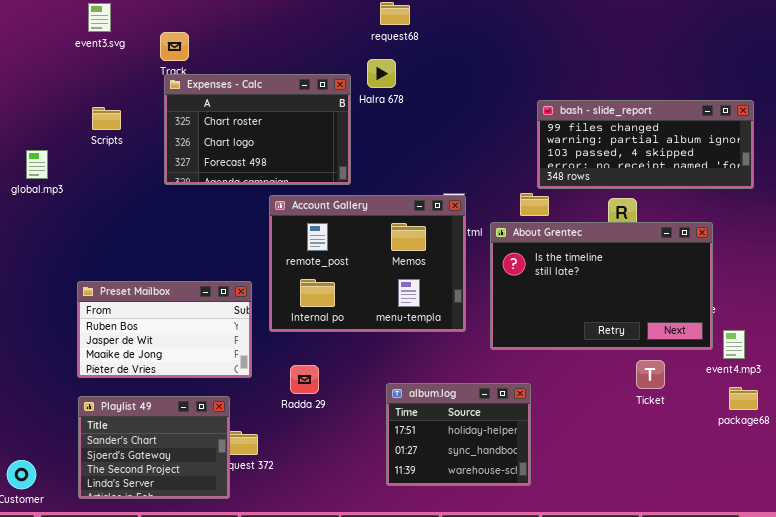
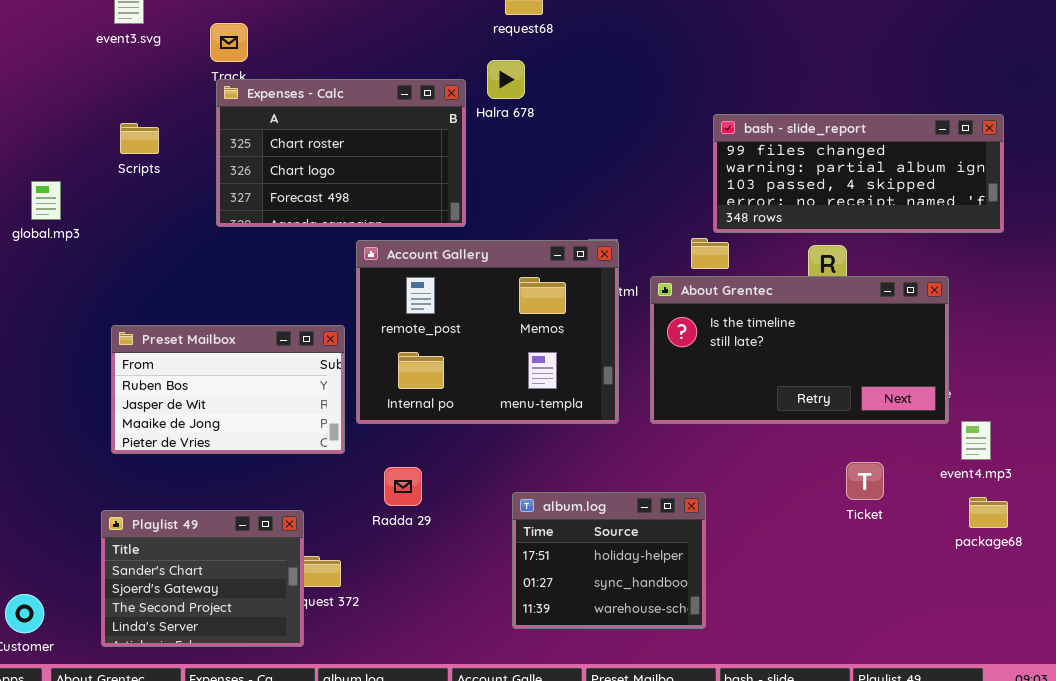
About Grentec: [490,222,713,350] -> [650,276,949,424], resized
Preset Mailbox: [77,281,252,378] -> [111,325,345,454], moved

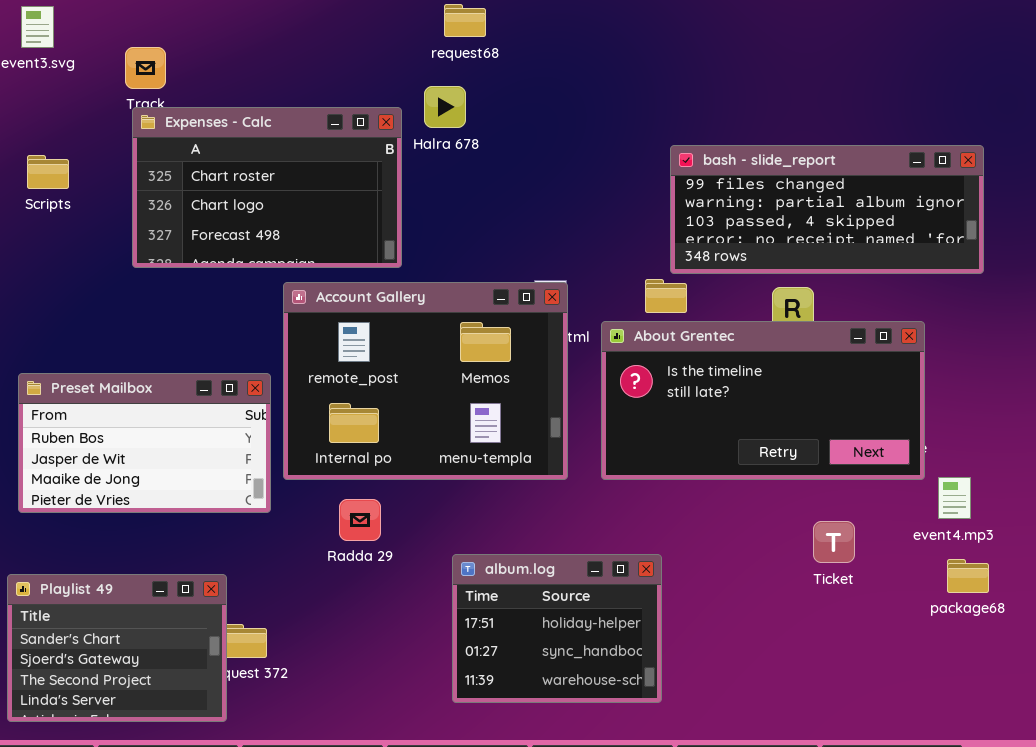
Radda 29: [384,467,422,506] -> [339,499,381,541], moved

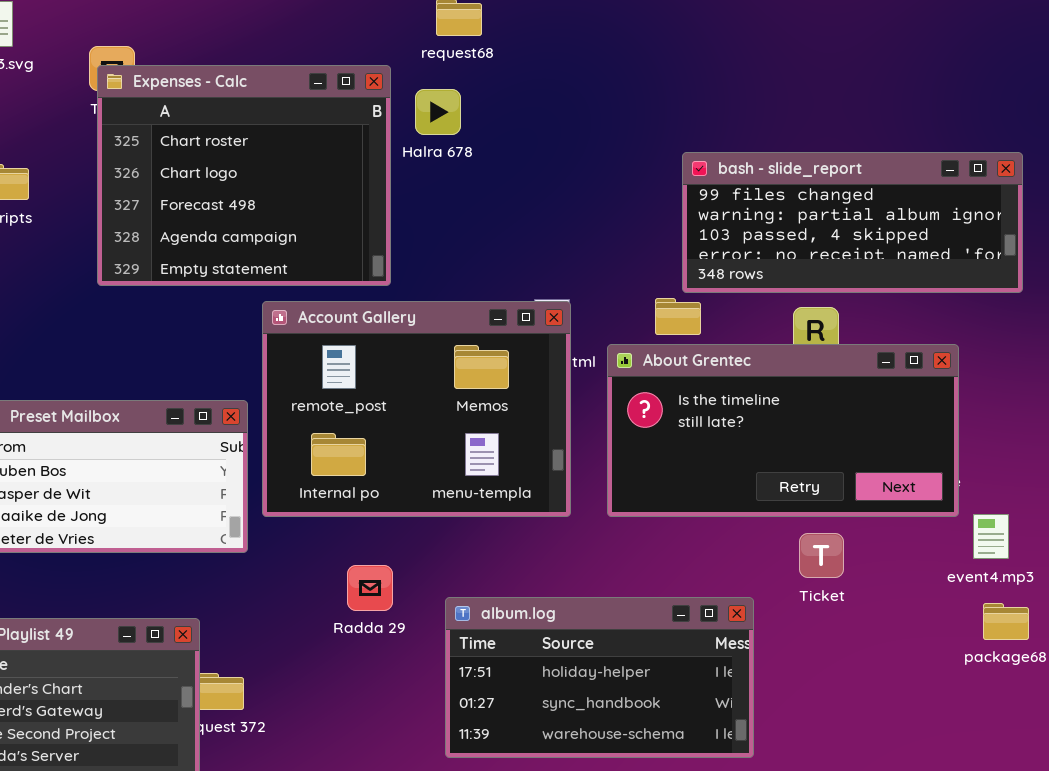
Expenses - Calc: [132,107,402,268] -> [97,65,391,286], resized
Radda 29: [339,499,381,541] -> [347,565,393,611], moved
Ticket: [813,521,855,563] -> [799,533,844,578], moved
album.log: [452,554,662,703] -> [445,597,754,758], resized

